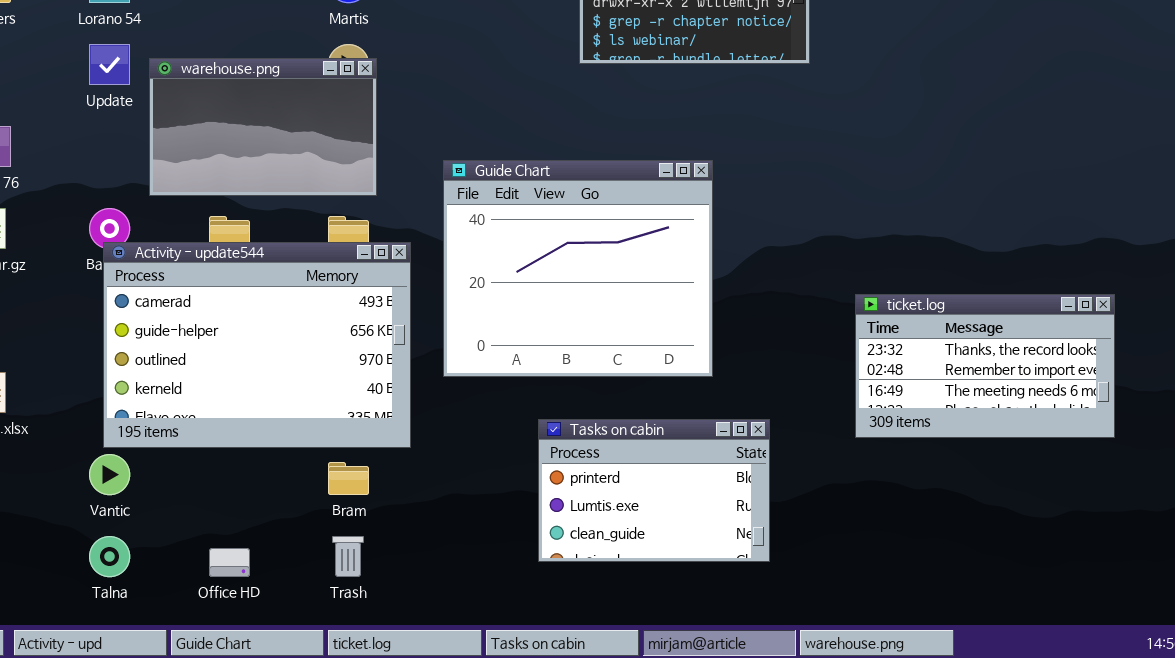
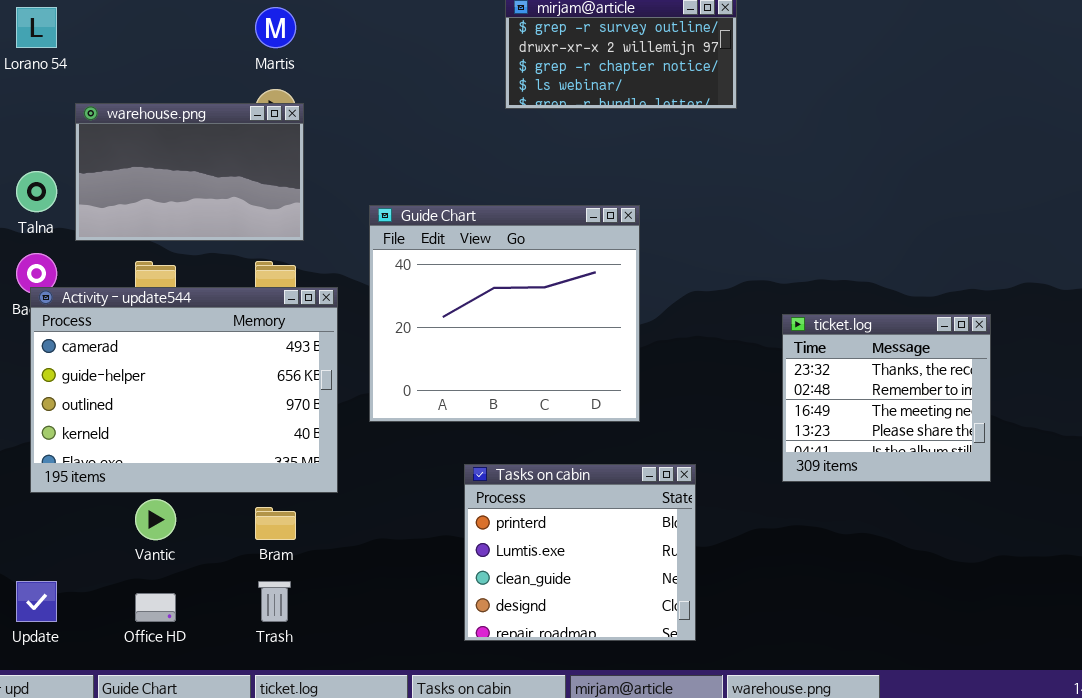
Update: [89,44,130,85] -> [16,581,57,622], moved
ticket.log: [855,294,1115,438] -> [782,314,991,482], resized
Tasks on cabin: [538,419,770,562] -> [464,464,696,641], resized
Vantic: [89,454,130,495] -> [135,499,176,540], moved
Talna: [89,536,130,577] -> [16,171,57,212], moved

